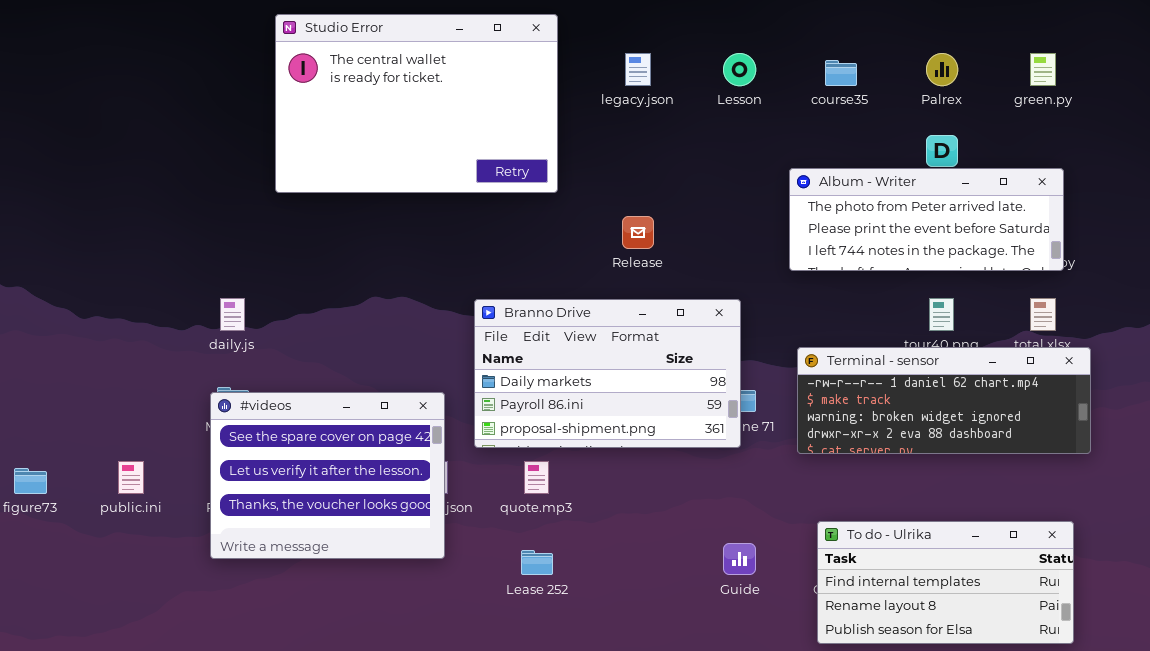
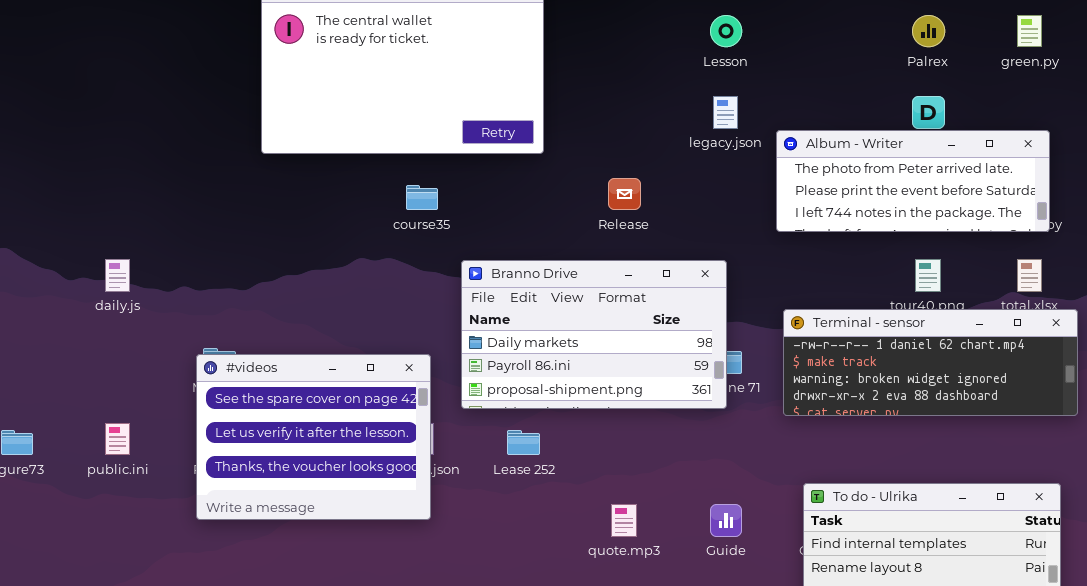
legacy.json: [625,53,651,86] -> [713,96,738,129], moved
course35: [825,60,857,86] -> [406,185,438,210], moved
daily.js: [220,298,245,331] -> [105,259,130,292], moved
quote.mp3: [524,461,549,494] -> [611,504,637,537], moved
Lease 252: [521,550,553,575] -> [507,430,540,455], moved

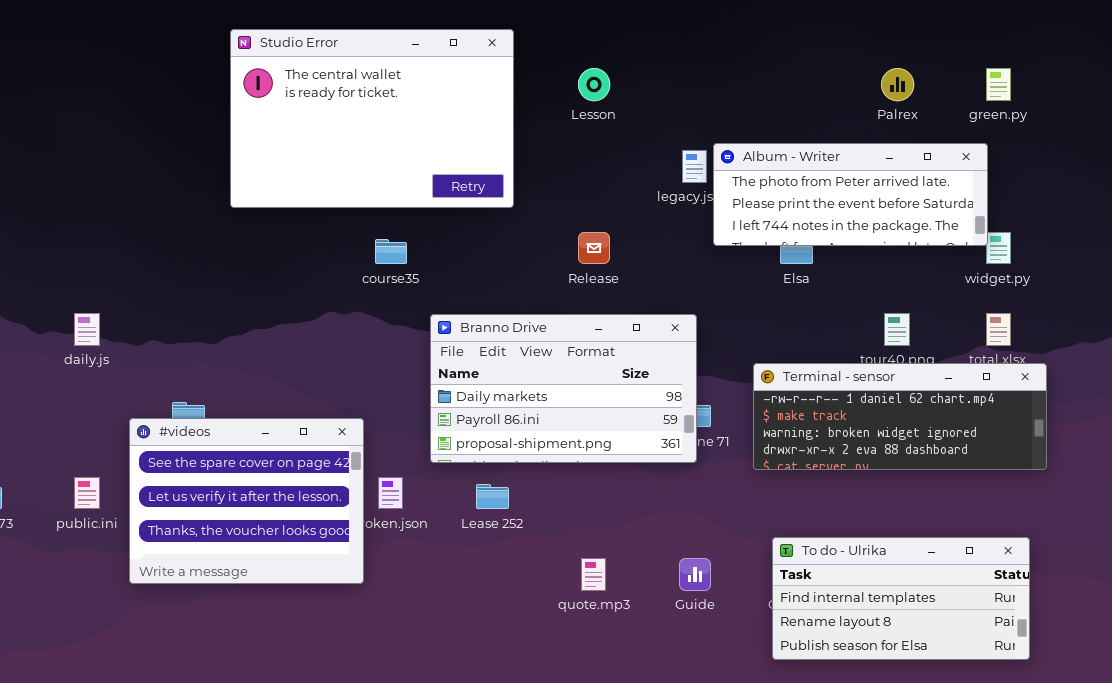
Lesson: [710,15,742,47] -> [578,68,610,101], moved
Album - Writer: [776,130,1050,232] -> [713,143,988,246], moved
#videos: [196,354,431,520] -> [129,418,364,584], moved

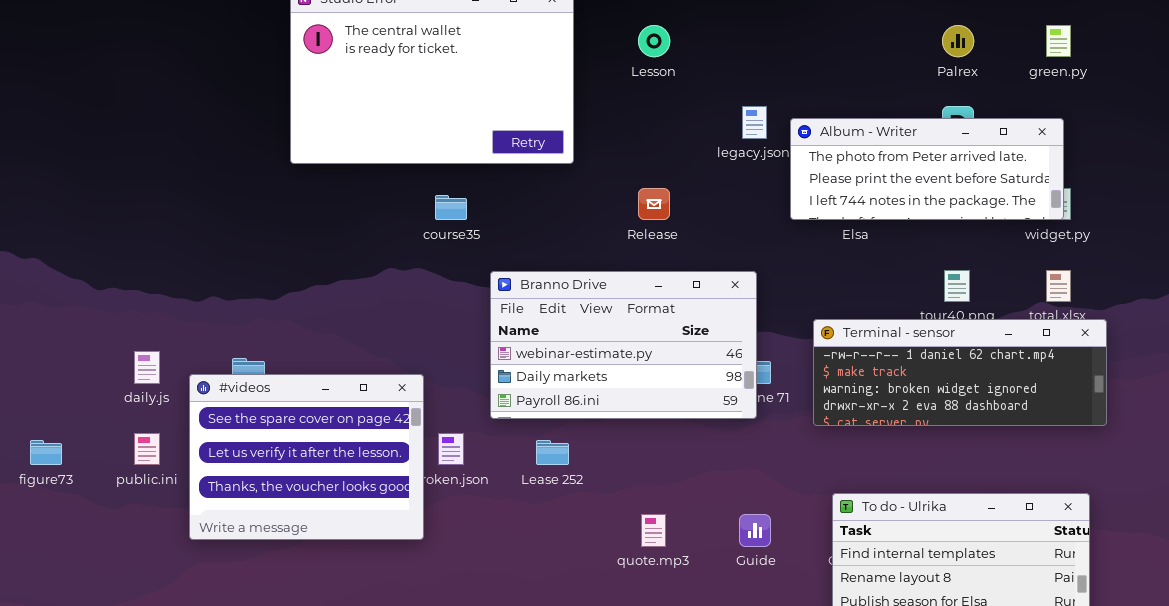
Album - Writer: [713,143,988,246] -> [790,118,1064,220], moved
daily.js: [74,313,100,346] -> [134,351,160,384], moved
Branno Drive: [430,314,697,463] -> [490,271,757,419], scrolled up 1 row

